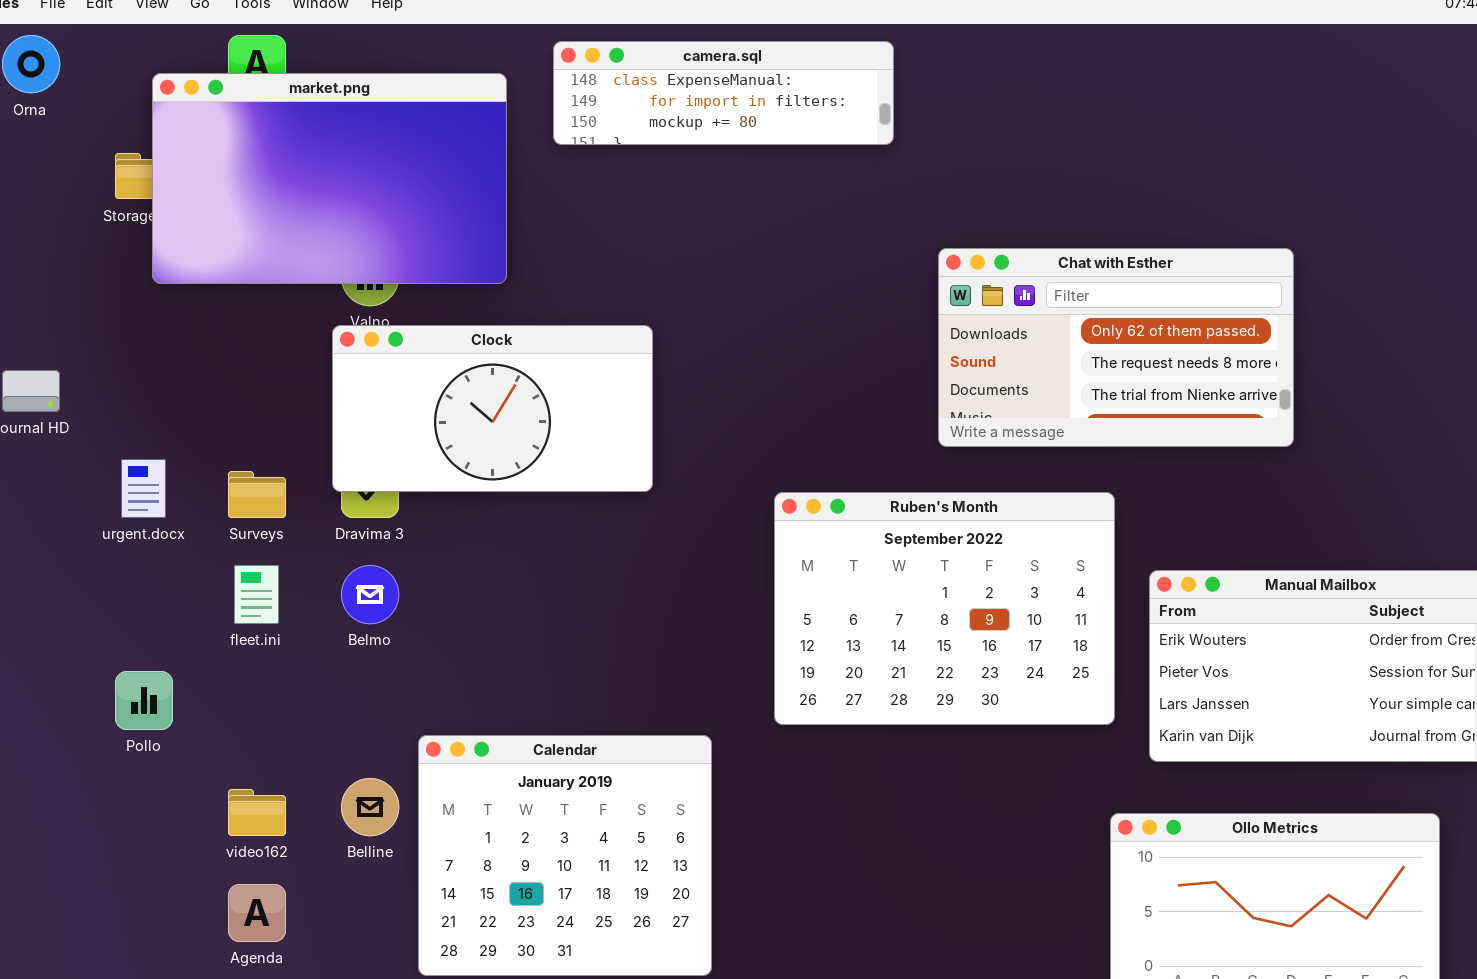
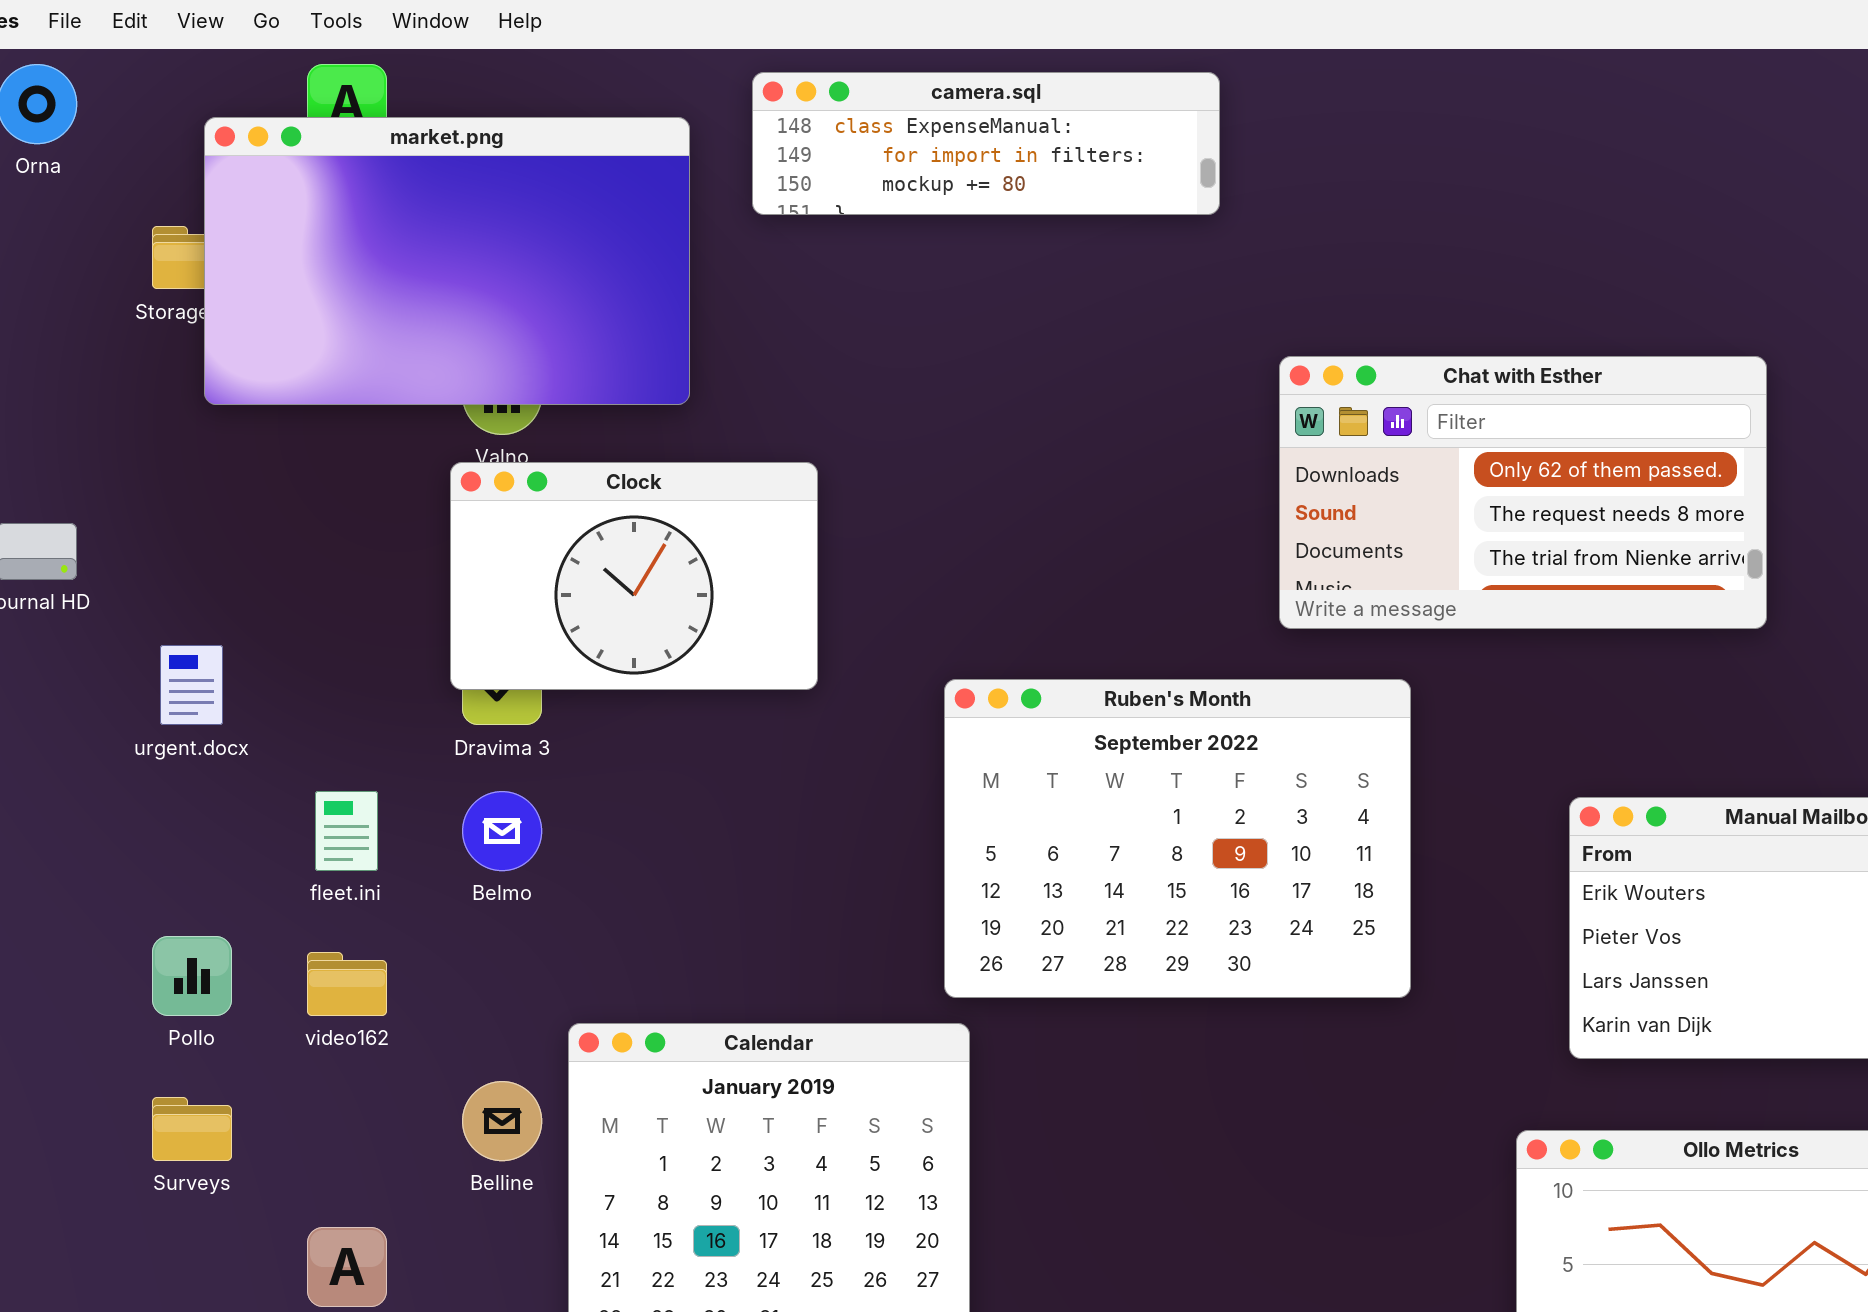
Clock: [332,325,653,492] -> [450,462,818,690], resized
Surveys: [228,471,286,518] -> [152,1097,232,1161], moved
Ruben's Month: [774,492,1115,725] -> [944,679,1411,998], moved
video162: [228,789,286,836] -> [307,952,387,1016], moved

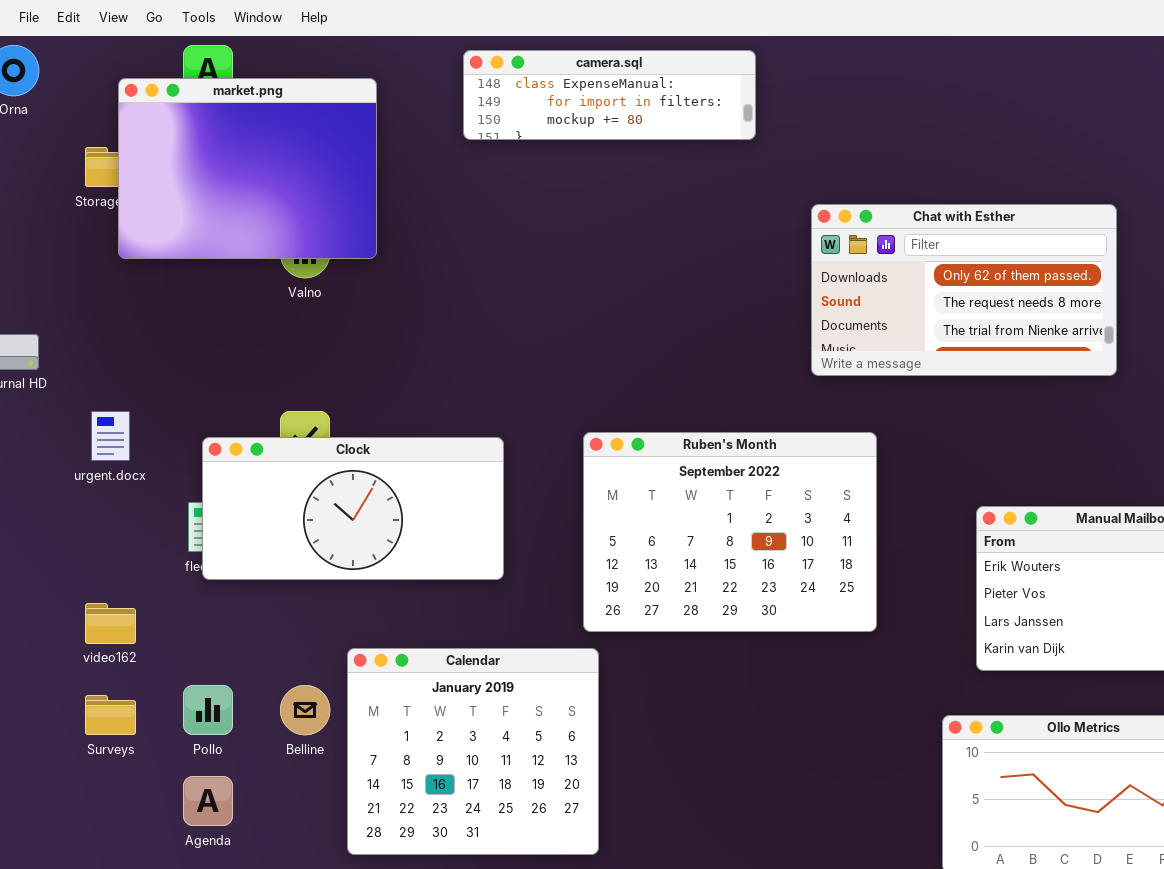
market.png: [204,117,690,405] -> [118,78,377,259], resized
Chat with Esther: [1279,356,1767,629] -> [811,204,1117,376], moved
Clock: [450,462,818,690] -> [202,437,504,580], moved, resized
Pollo: [152,936,232,1016] -> [183,685,233,735], moved
video162: [307,952,387,1016] -> [85,603,136,644], moved

